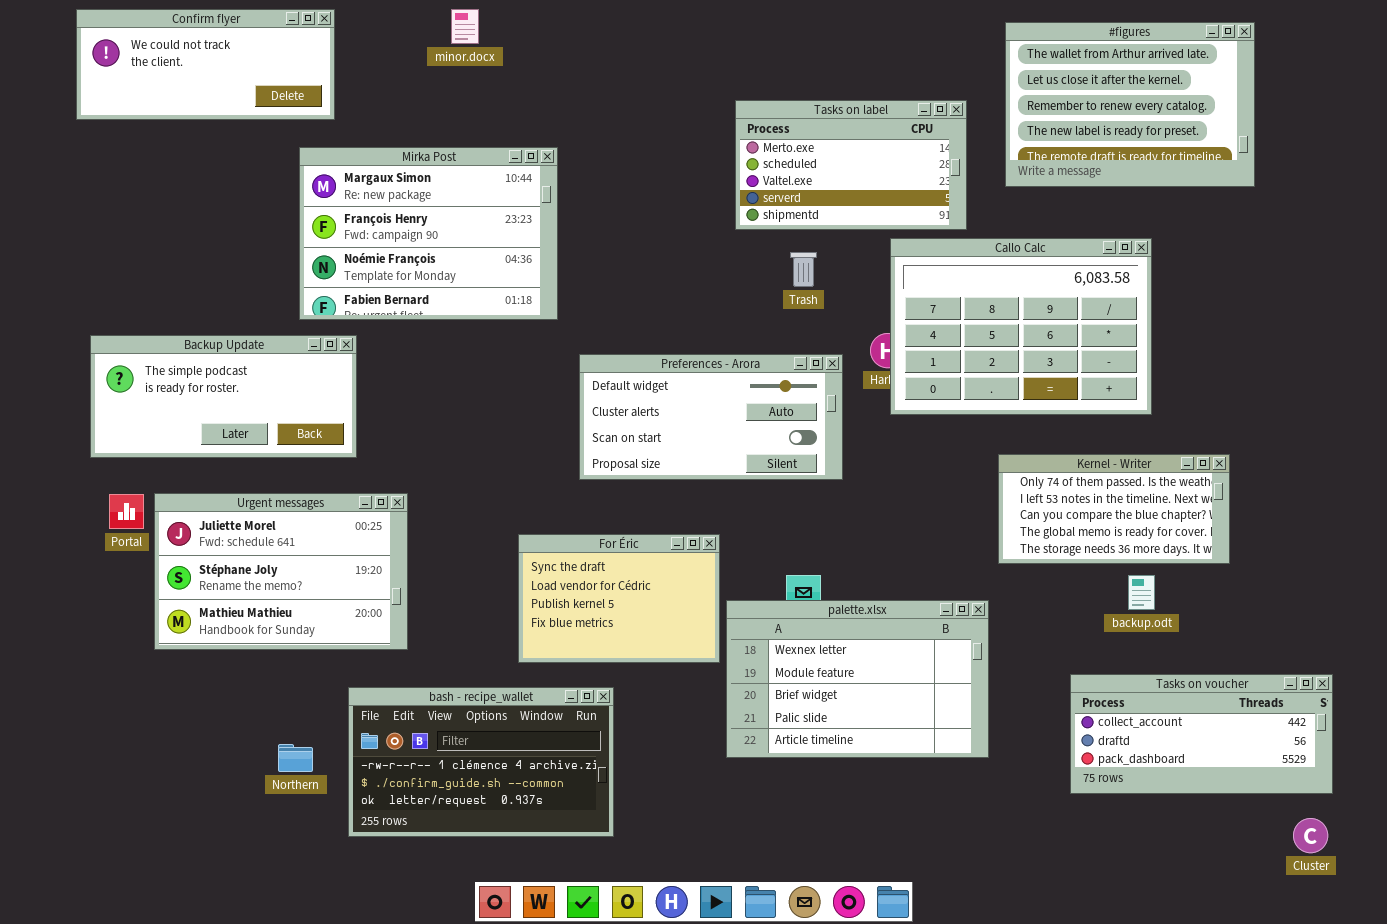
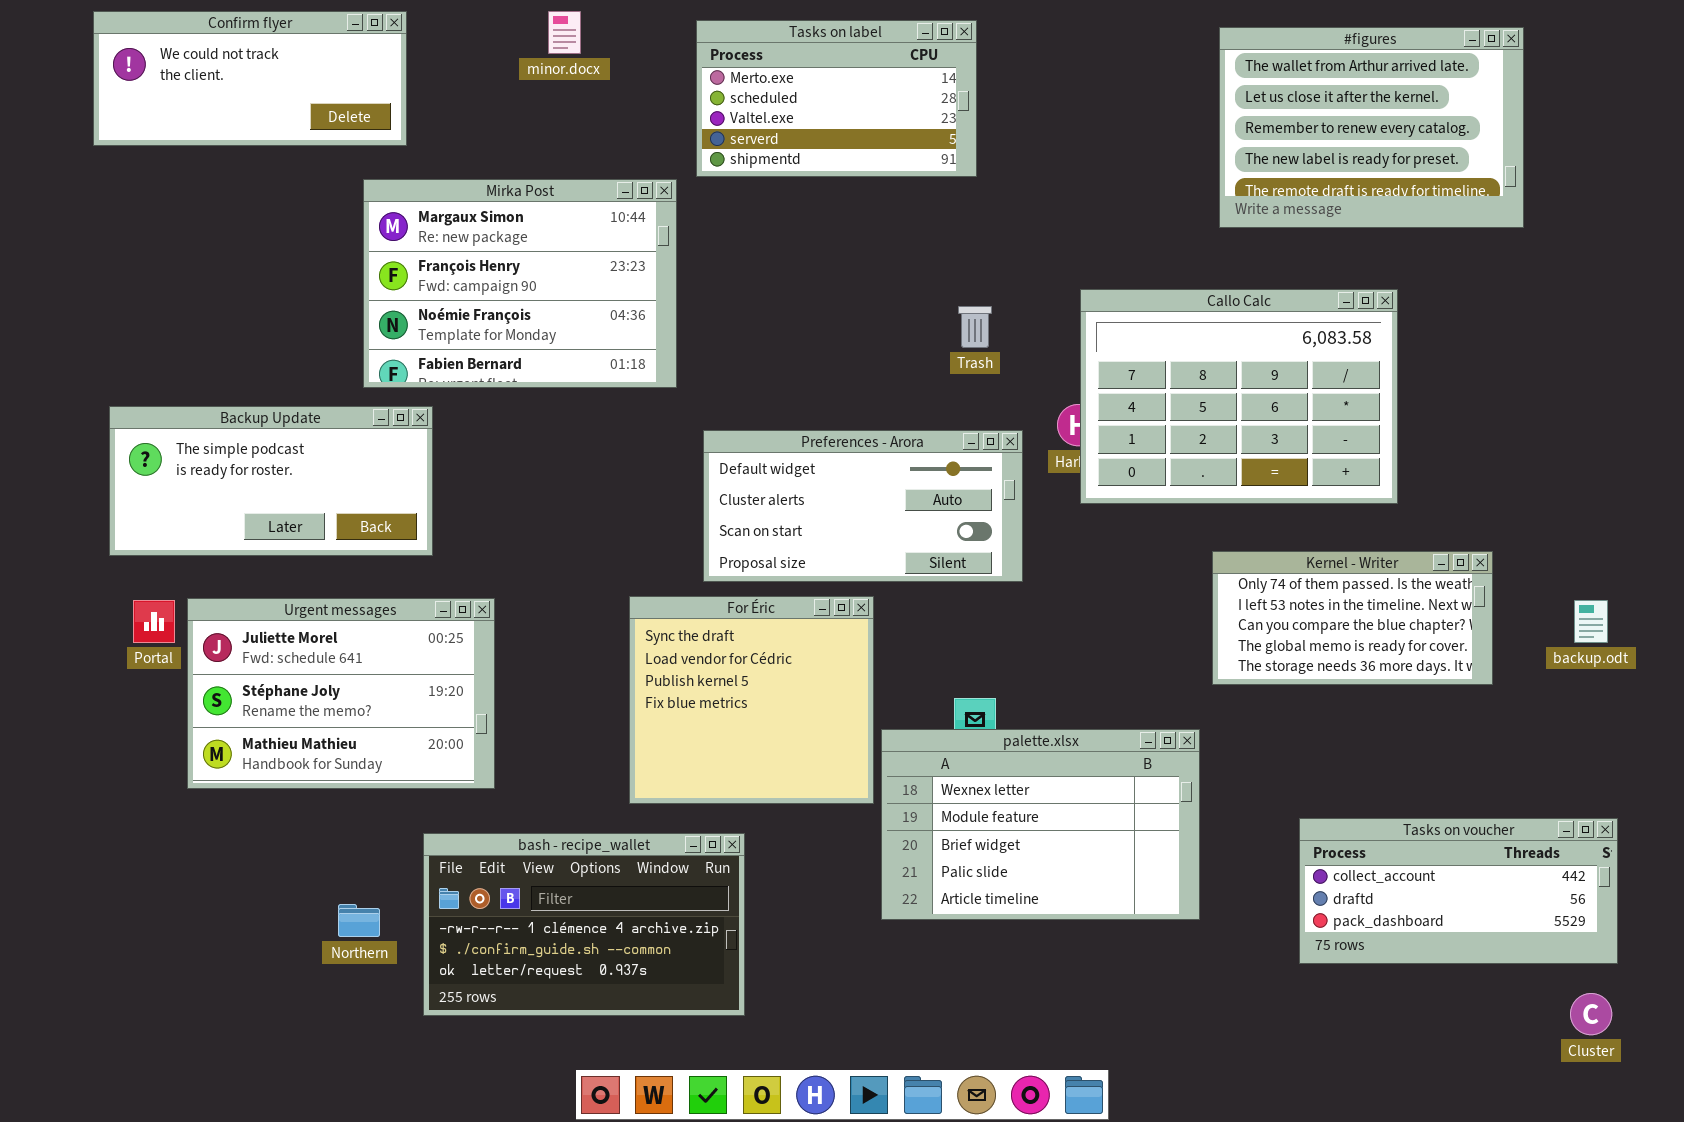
Tasks on label: [735,100,967,230] -> [696,20,977,177], moved
For Éric: [518,534,720,663] -> [629,596,874,804], resized
backup.odt: [1128,575,1155,610] -> [1574,600,1608,643], moved

